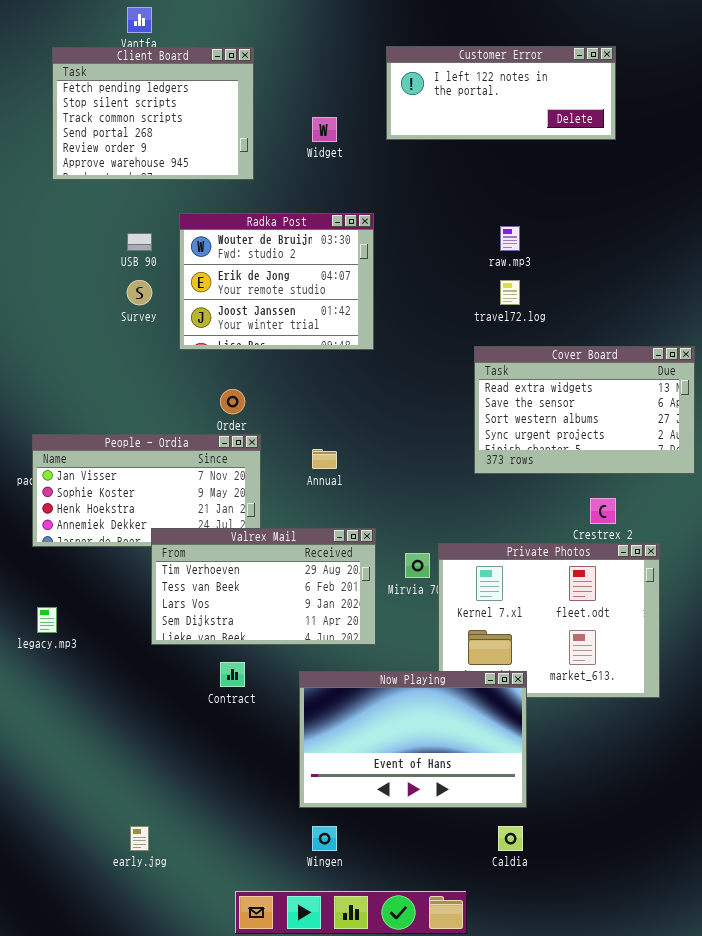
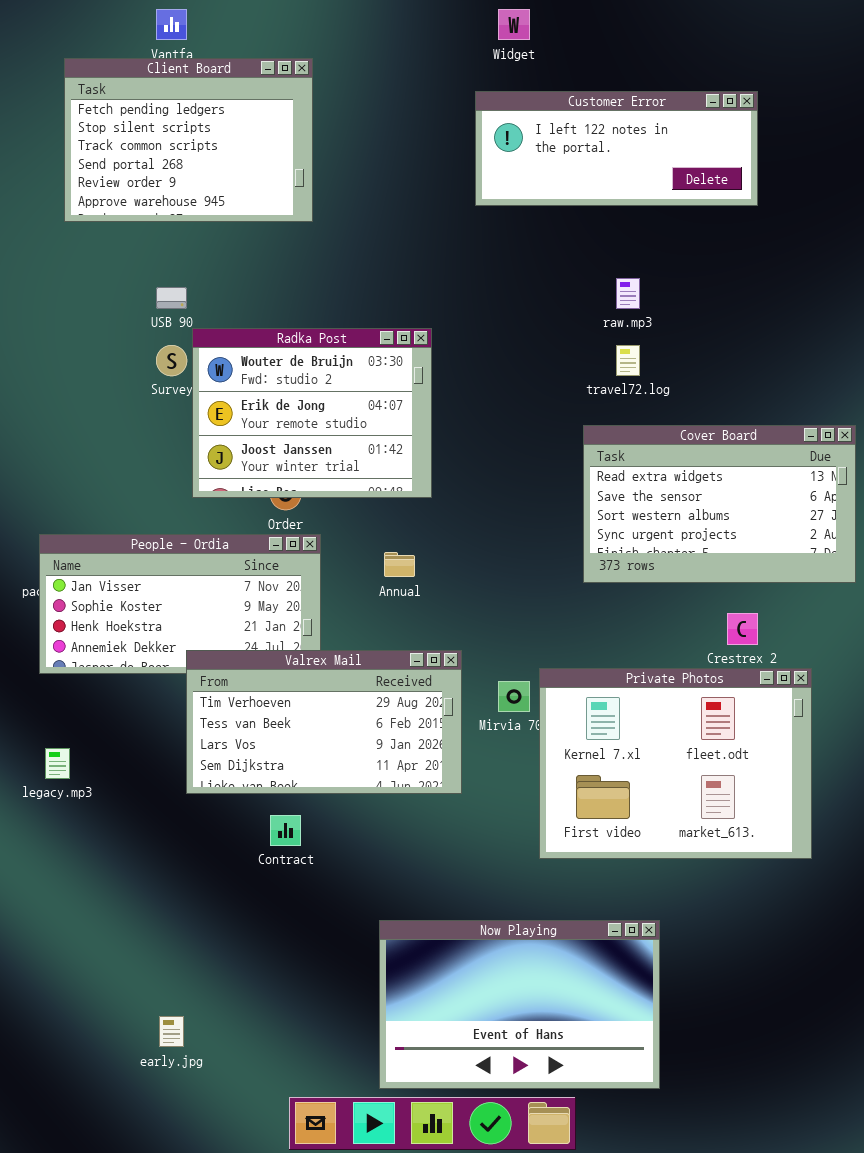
Customer Error: [386,46,616,140] -> [475,91,758,206], moved
Widget: [312,117,337,142] -> [498,9,530,40], moved
Radka Post: [179,213,374,350] -> [192,328,432,498], moved
Now Playing: [299,671,527,808] -> [379,920,660,1089], moved

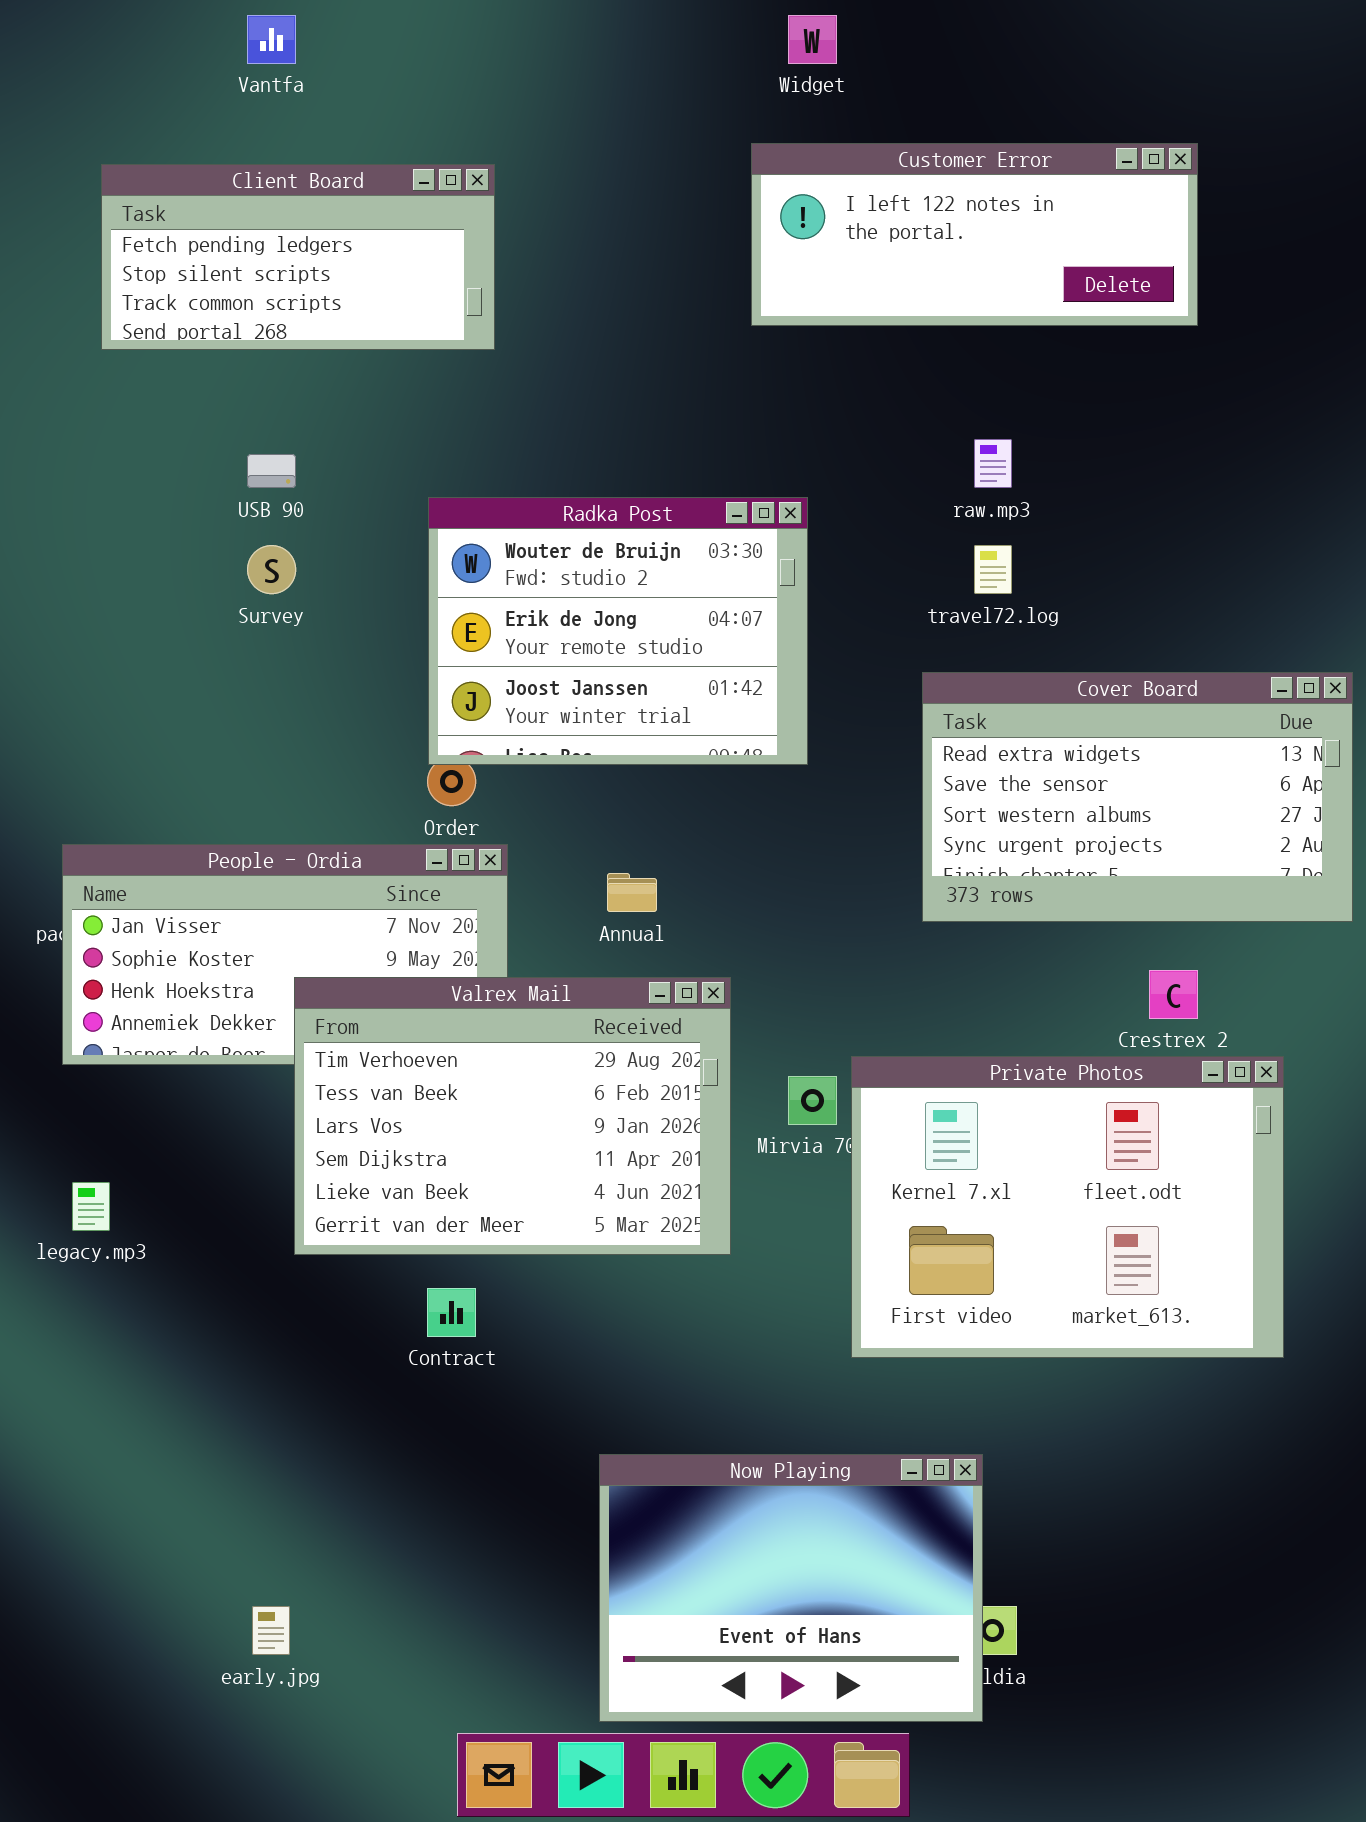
Client Board: [64,58,313,222] -> [101,164,495,350], resized
Radka Post: [192,328,432,498] -> [428,497,808,765], moved
Valrex Mail: [186,650,462,794] -> [294,977,731,1255], resized
Now Playing: [379,920,660,1089] -> [599,1454,983,1722], resized

